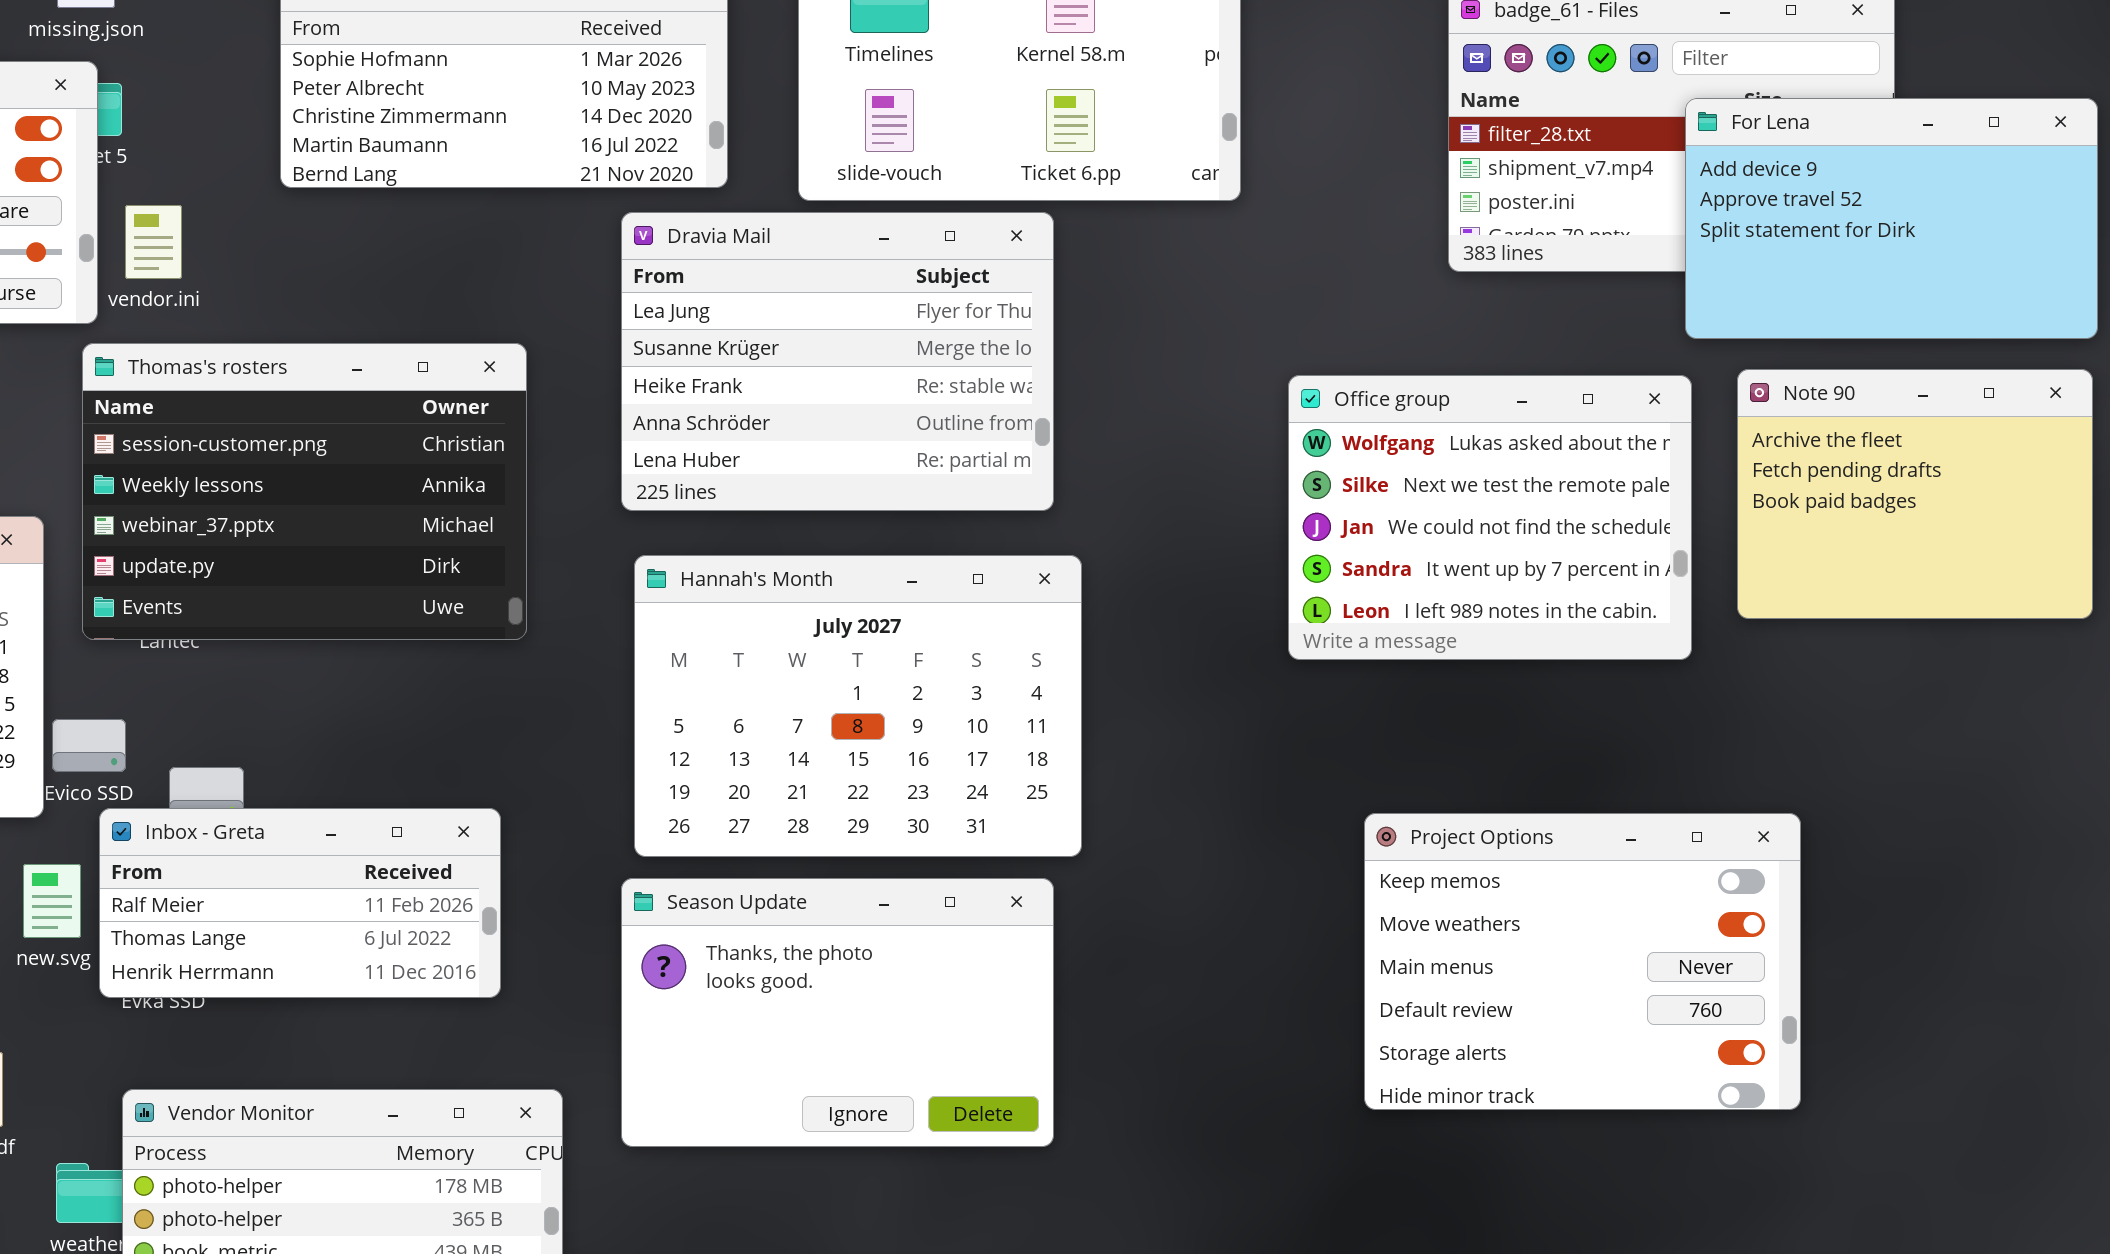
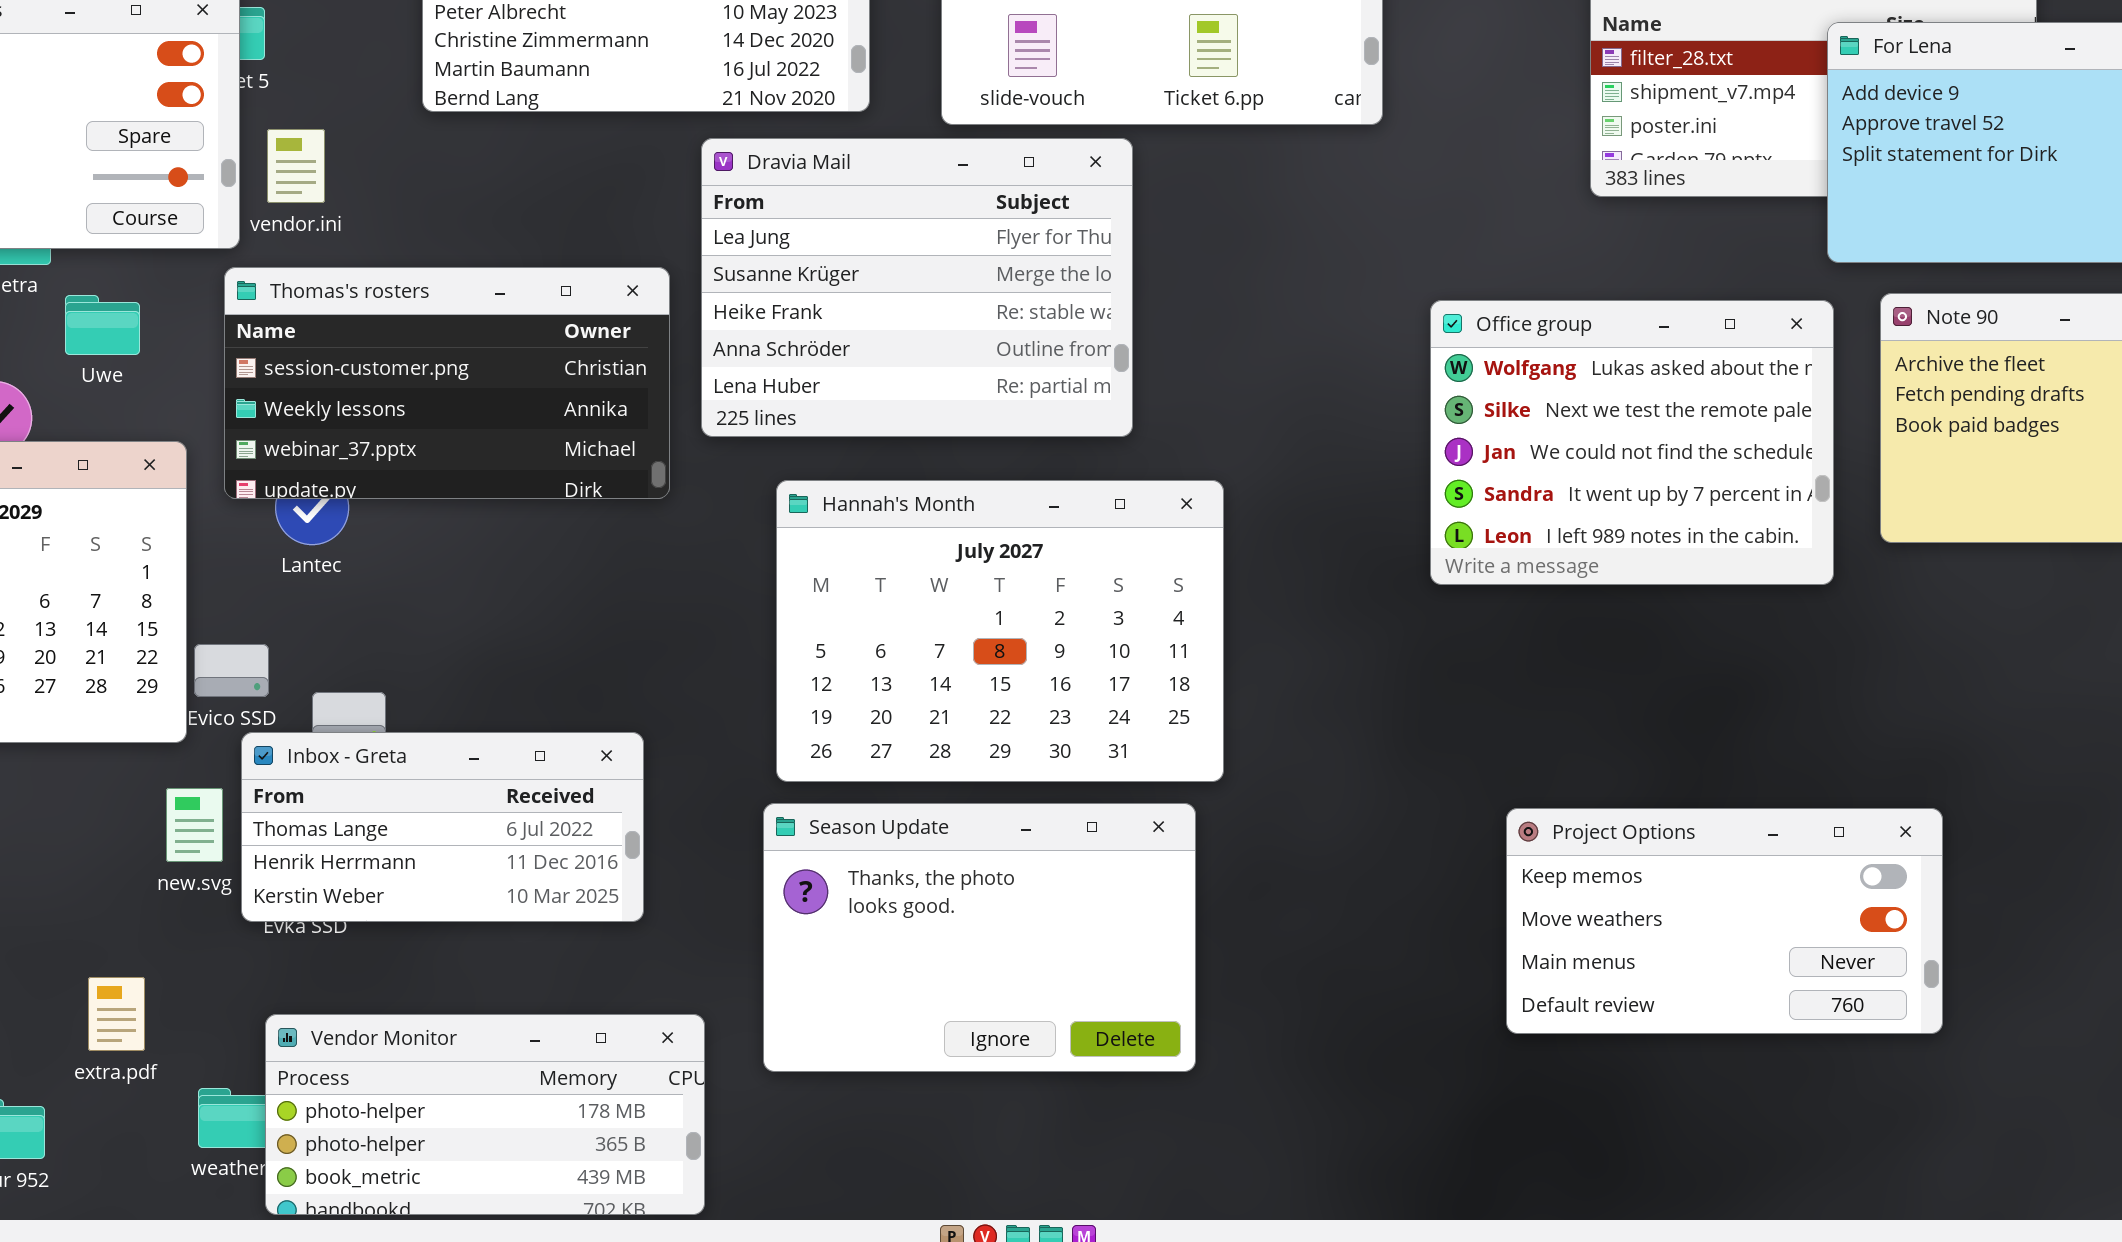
Dravia Mail: [621,212,1054,511] -> [701,138,1133,437], moved
Thomas's rosters: [82,343,527,640] -> [224,267,670,499], resized
Inbox - Greta: [99,808,501,998] -> [241,732,644,922], scrolled down 1 row
Project Options: [1364,813,1801,1110] -> [1506,808,1943,1034], resized

